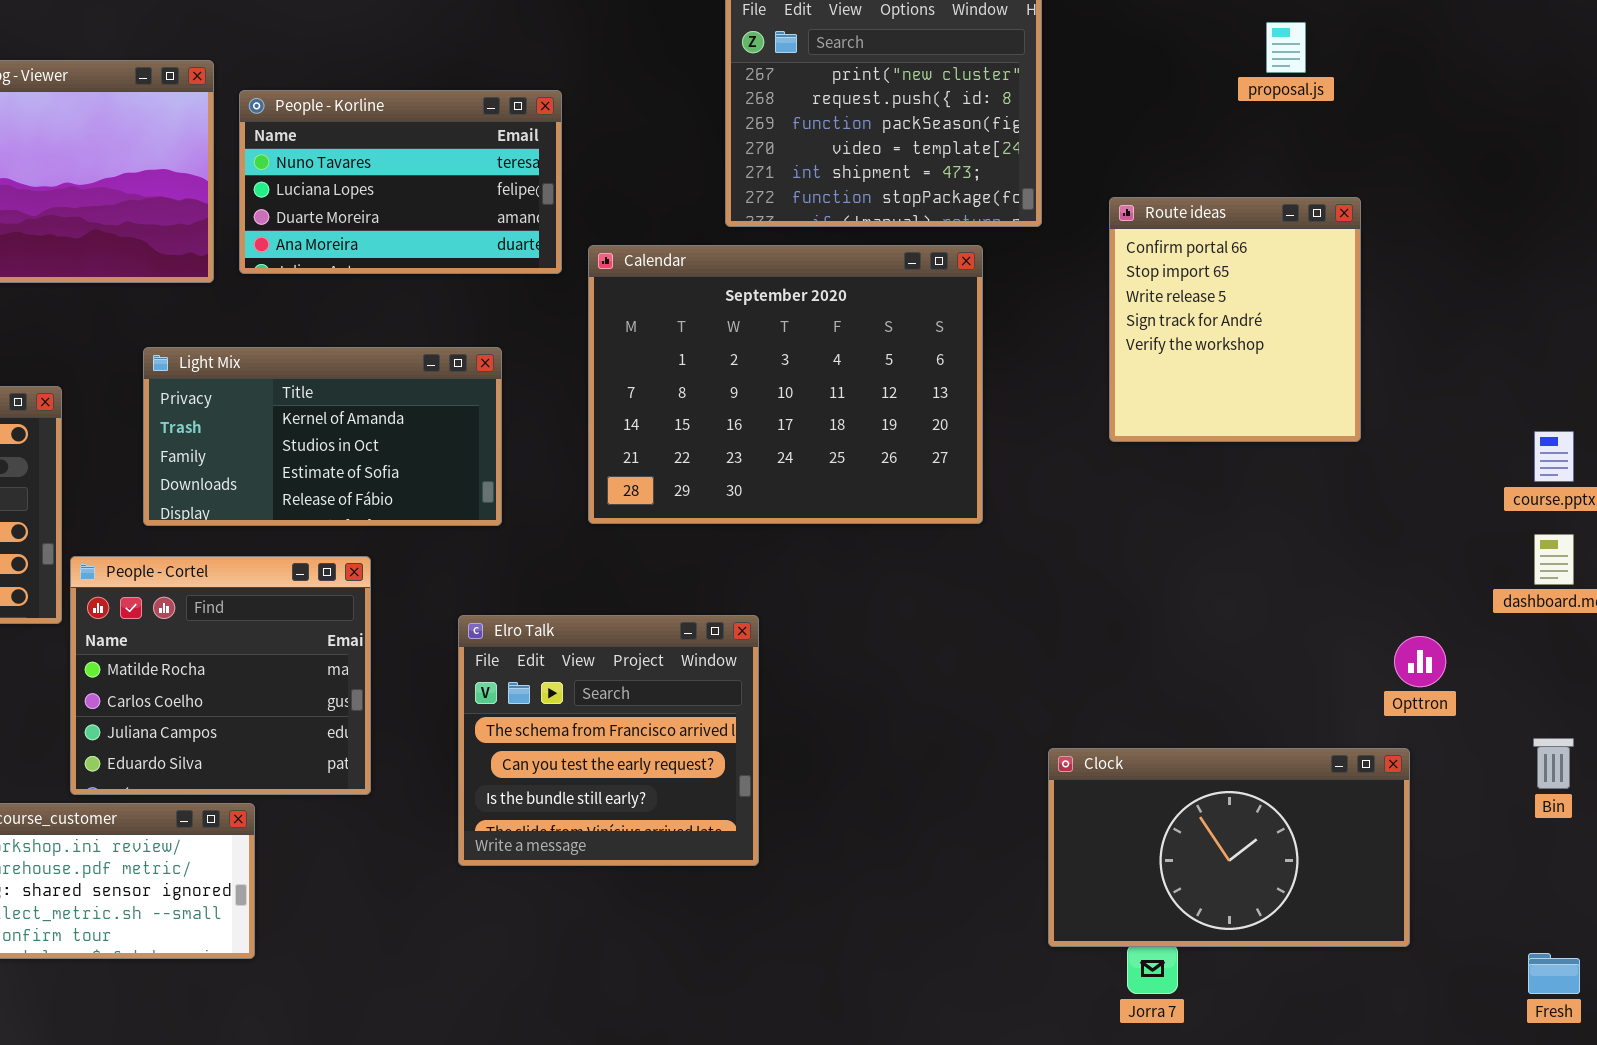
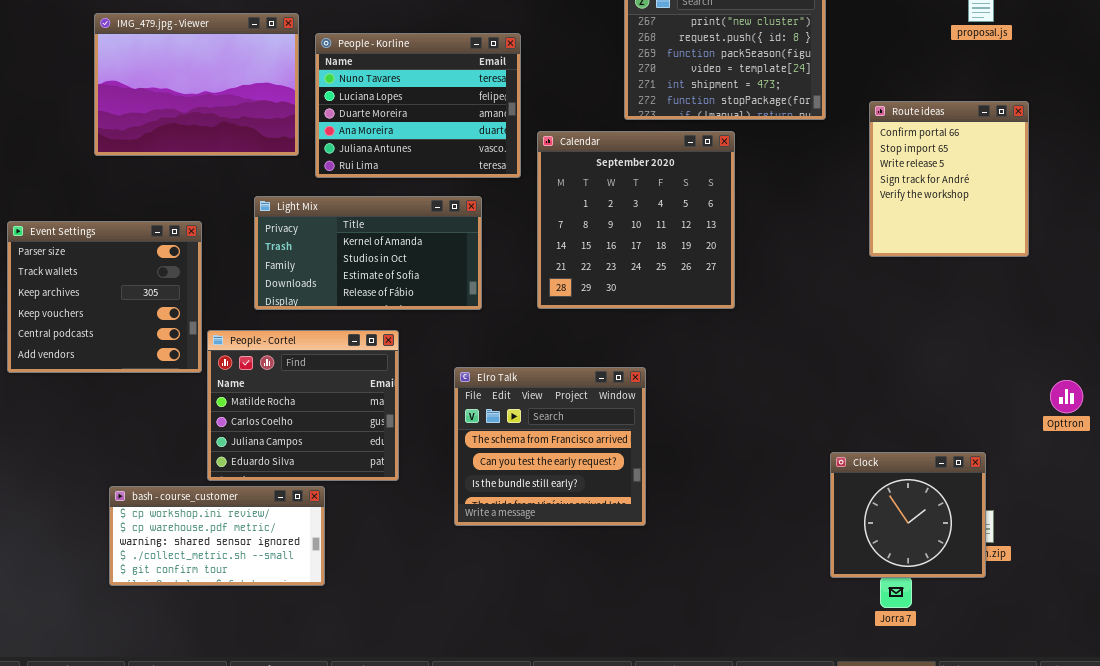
People - Korline: [239,90,562,274] -> [315,33,521,178], resized
Calendar: [588,245,983,524] -> [537,131,735,309], resized
Clock: [1048,748,1410,947] -> [830,452,986,578], resized

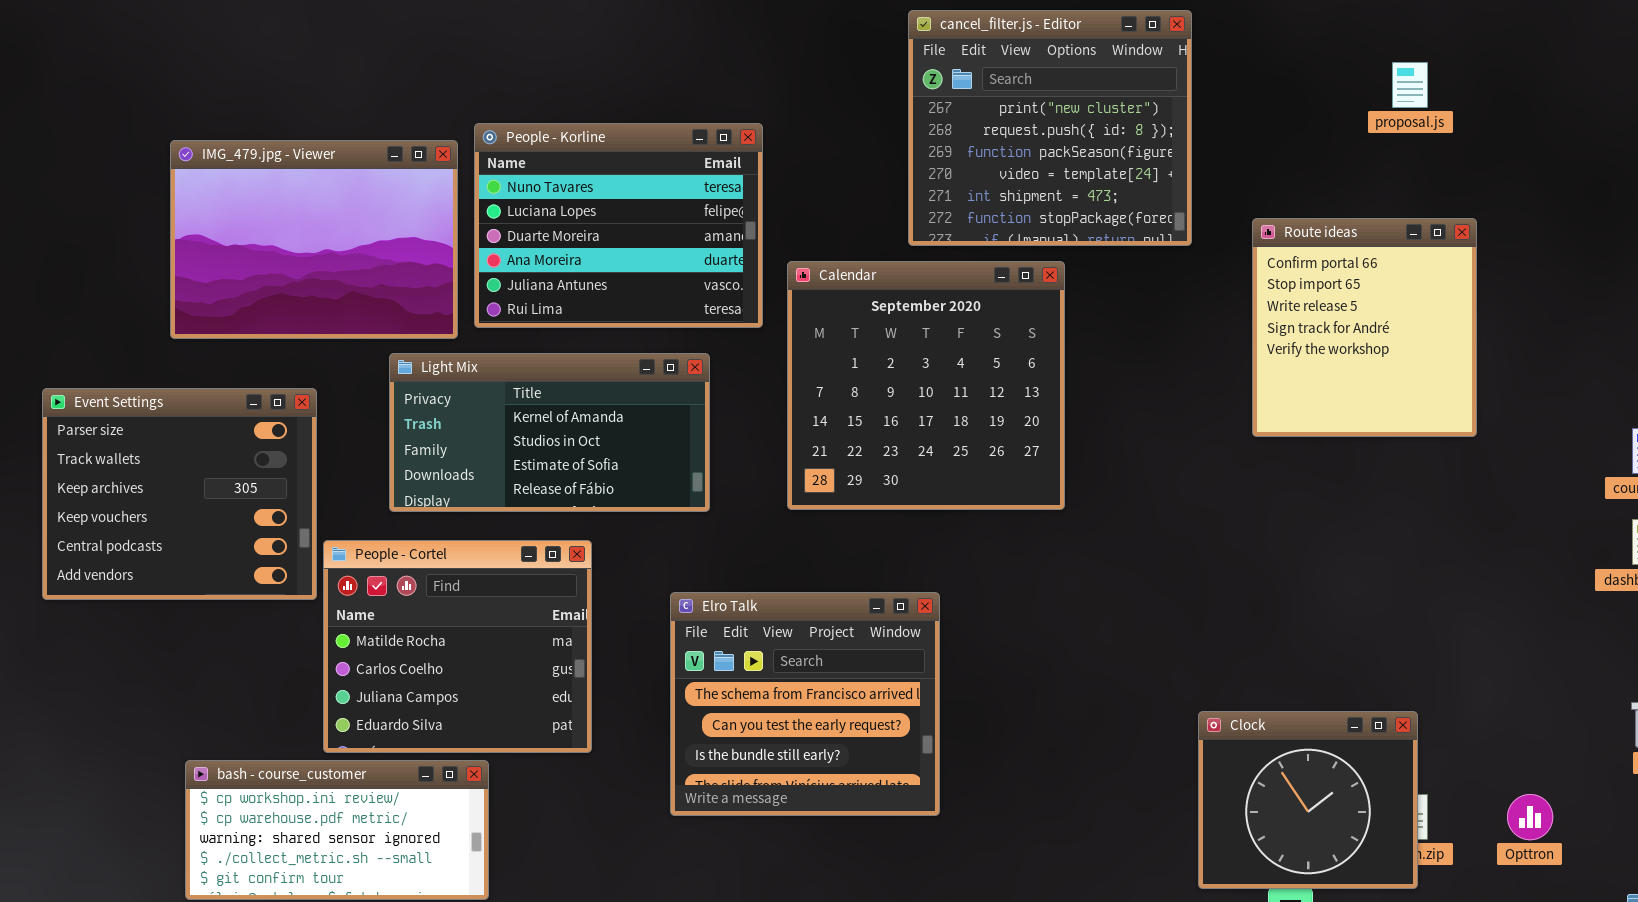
IMG_479.jpg - Viewer: [94,13,299,156] -> [170,140,458,339], moved
Opttron: [1050,380,1083,413] -> [1507,794,1553,840], moved

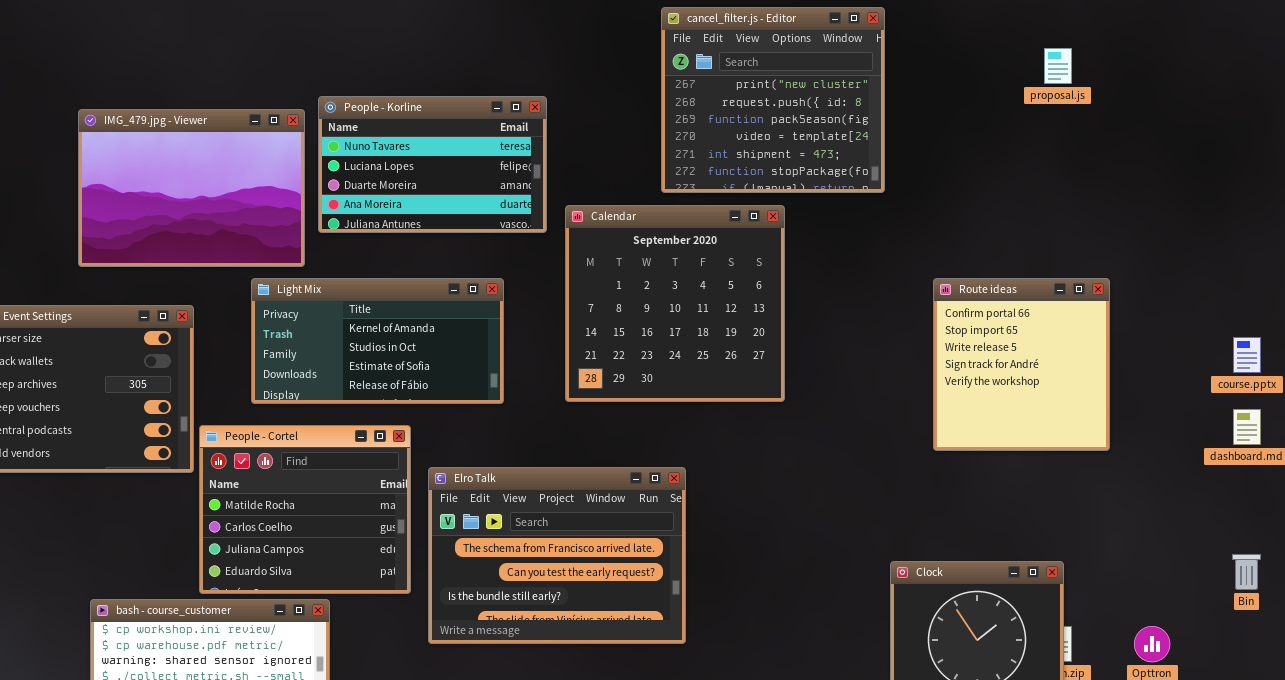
People - Korline: [474,123,763,328] -> [318,96,547,233], resized
Route ideas: [1252,218,1477,437] -> [933,278,1110,451], moved
Elro Talk: [670,592,940,816] -> [428,467,686,644], resized

